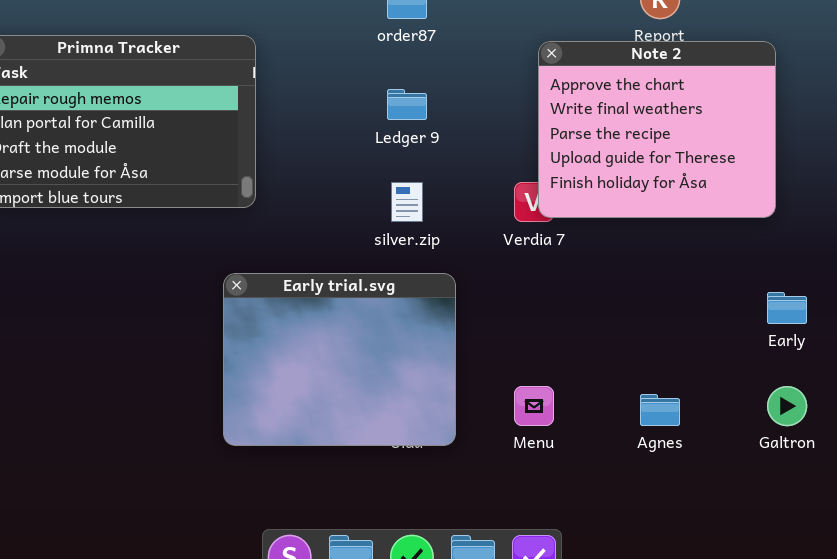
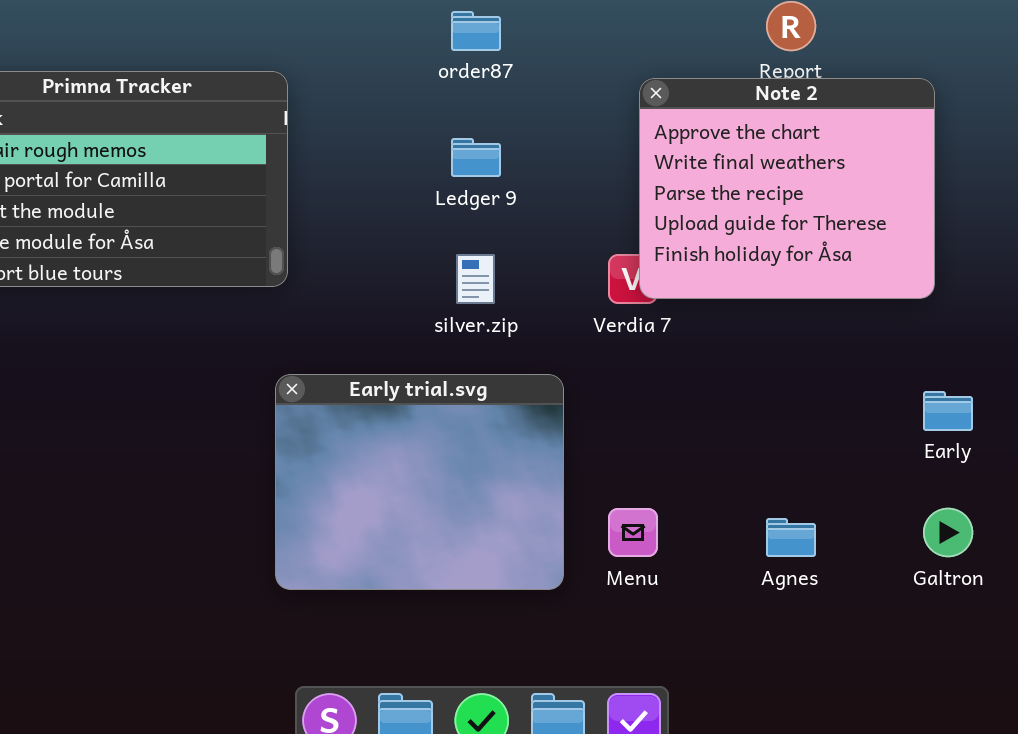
Early trial.svg: [223,273,456,446] -> [275,374,564,590], moved

